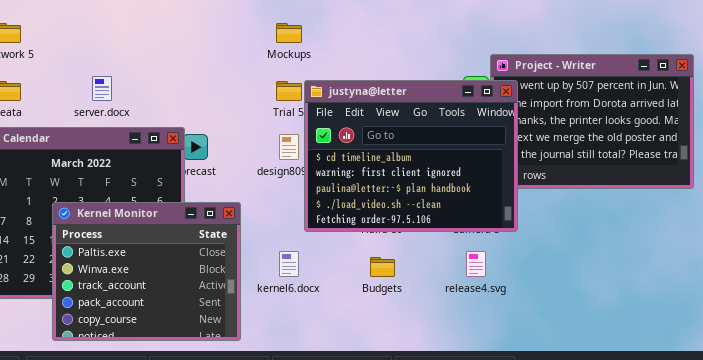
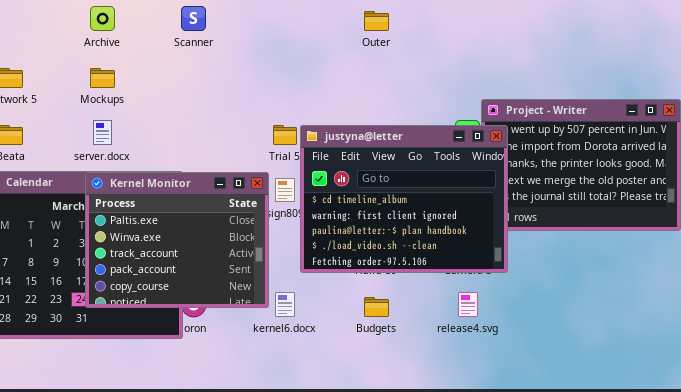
Mockups: [276,23,302,43] -> [90,68,115,88], moved
Kernel Monitor: [52,202,241,341] -> [85,172,269,308], moved

